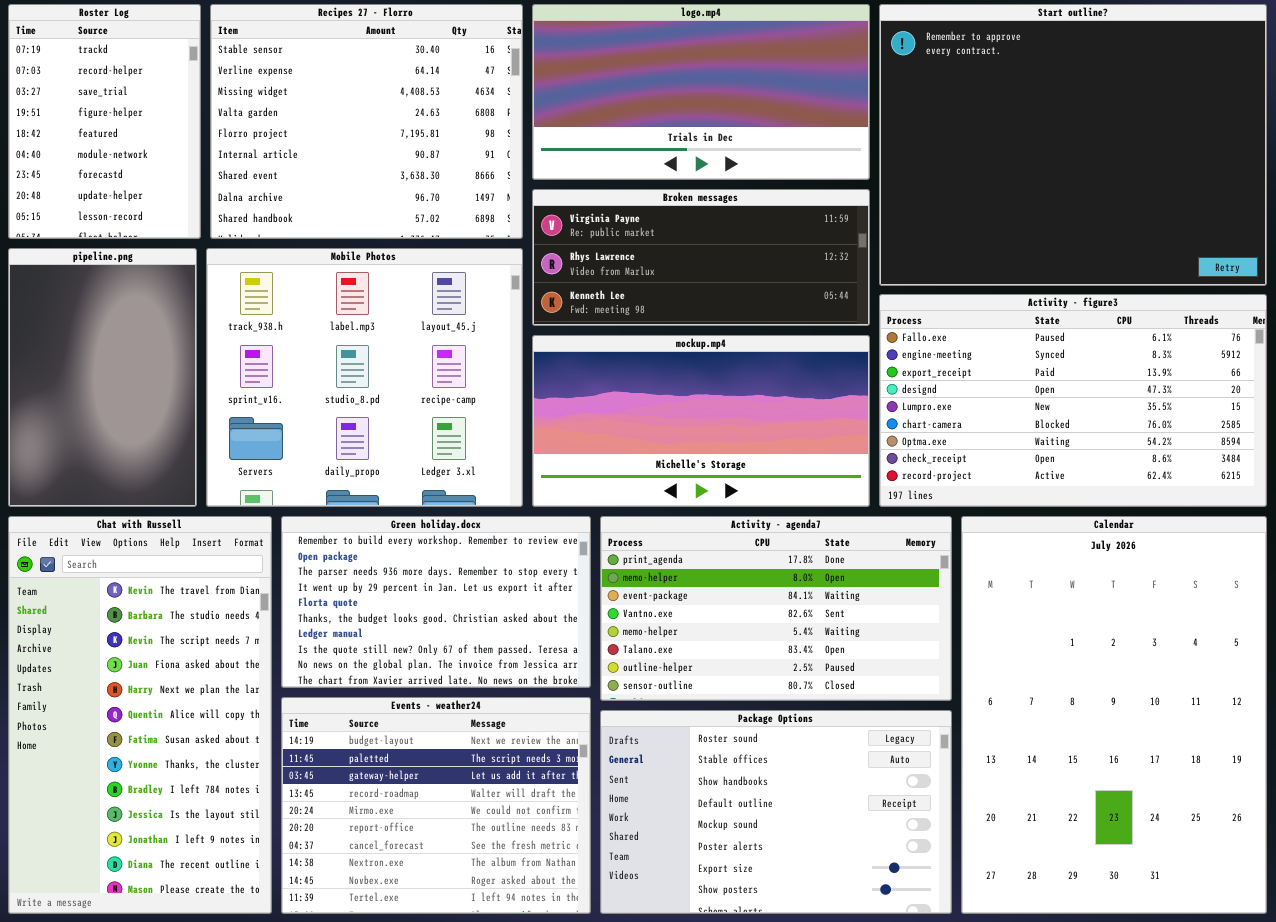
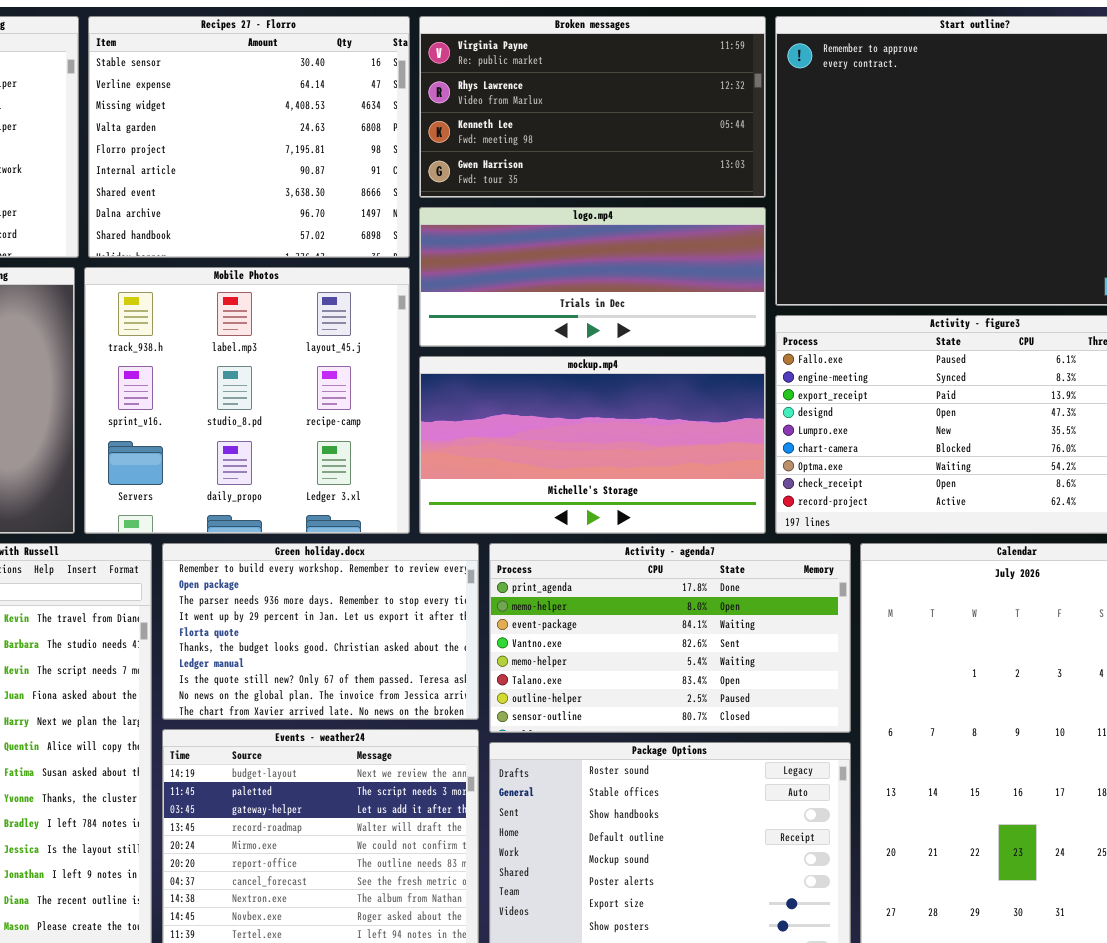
logo.mp4: [532,4,870,180] -> [419,207,766,347], moved, resized
Broken messages: [532,189,870,326] -> [419,16,766,198], moved, resized

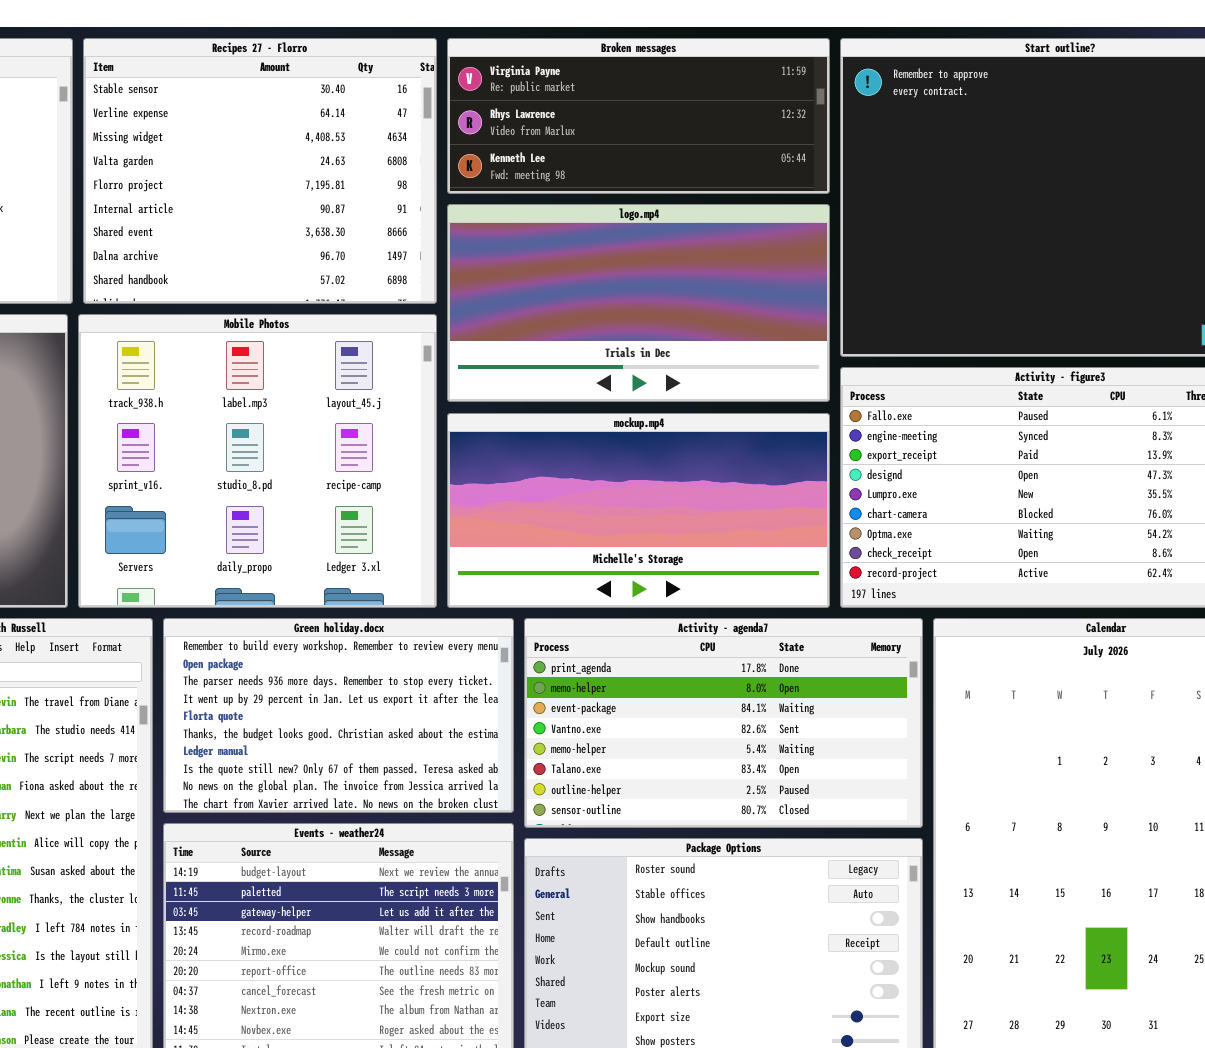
Broken messages: [419,16,766,198] -> [447,38,830,194], resized
logo.mp4: [419,207,766,347] -> [447,204,830,402], resized

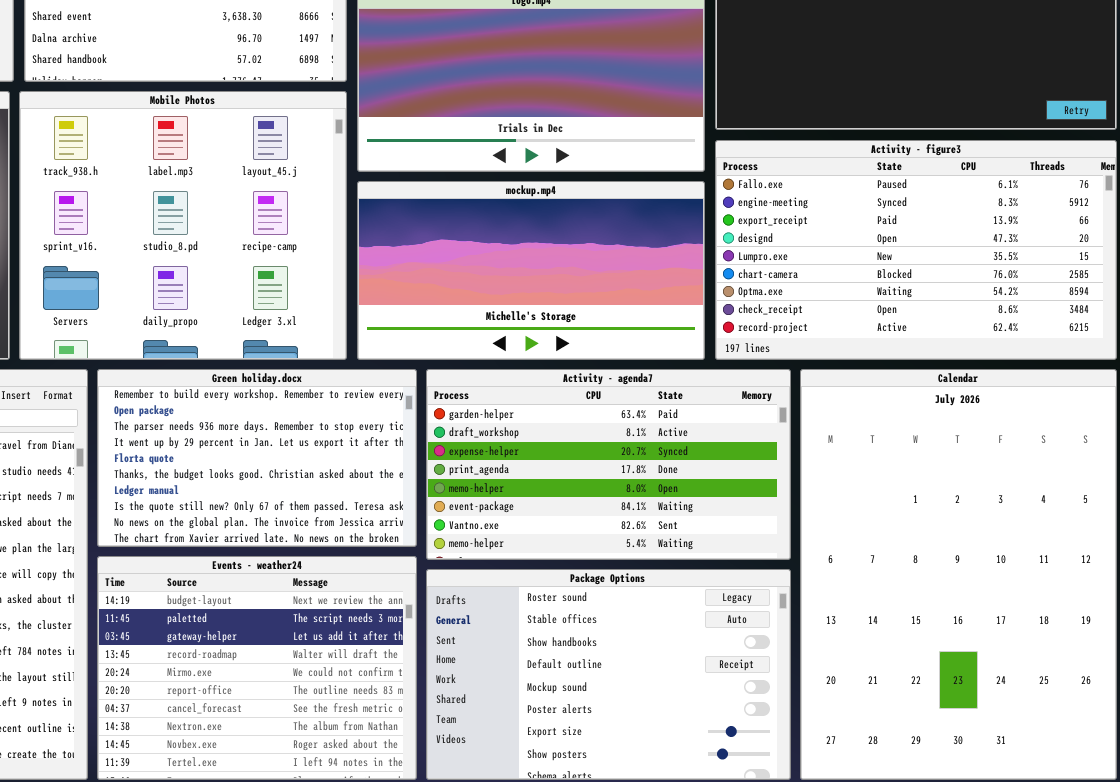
Activity - agenda7: [524,618,923,828] -> [426,369,791,560], scrolled up 3 rows

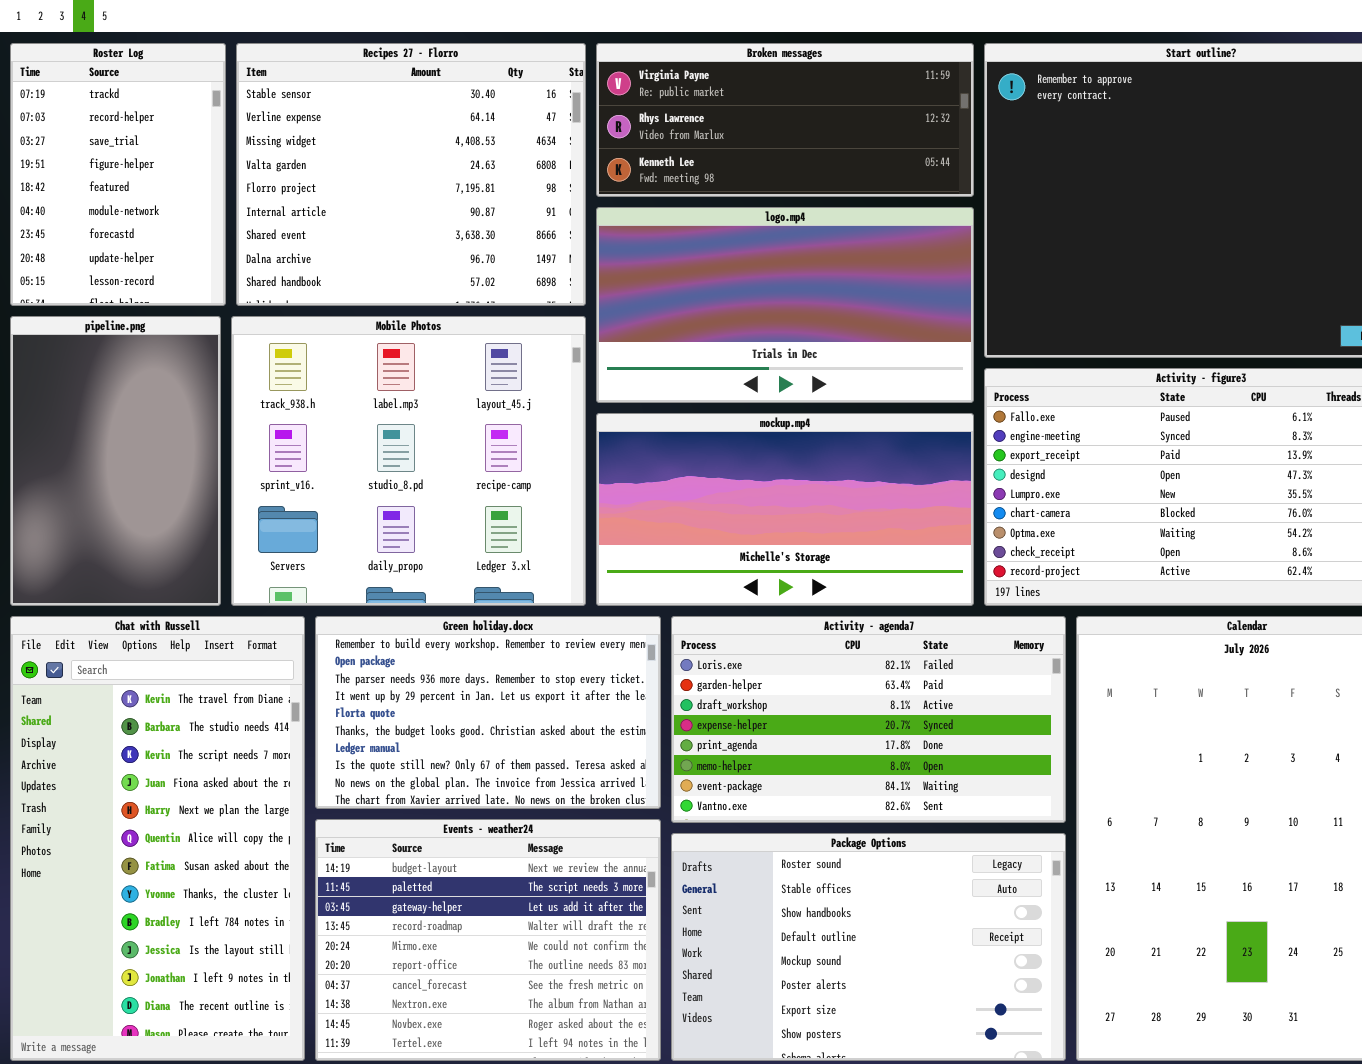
Activity - agenda7: [426,369,791,560] -> [671,616,1066,823], scrolled up 1 row

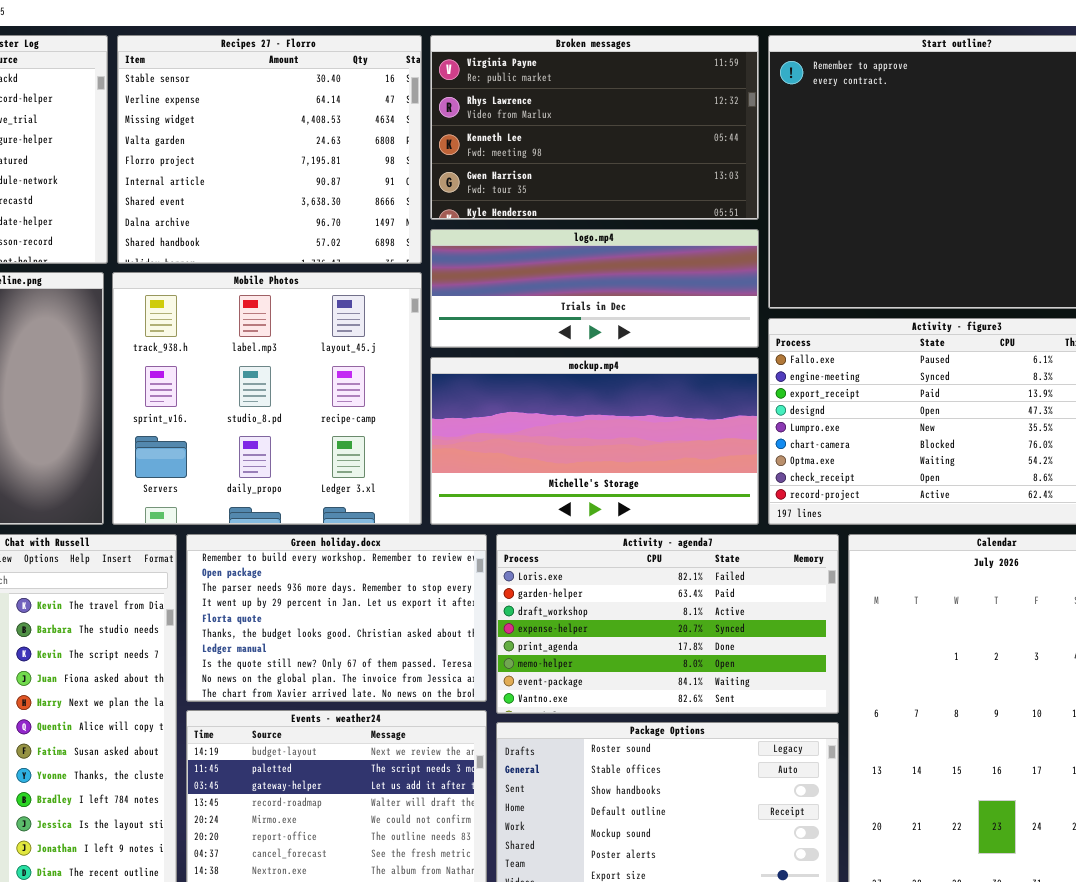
Broken messages: [596,43,974,197] -> [430,35,759,220], resized
logo.mp4: [596,207,974,403] -> [430,229,759,348], resized

